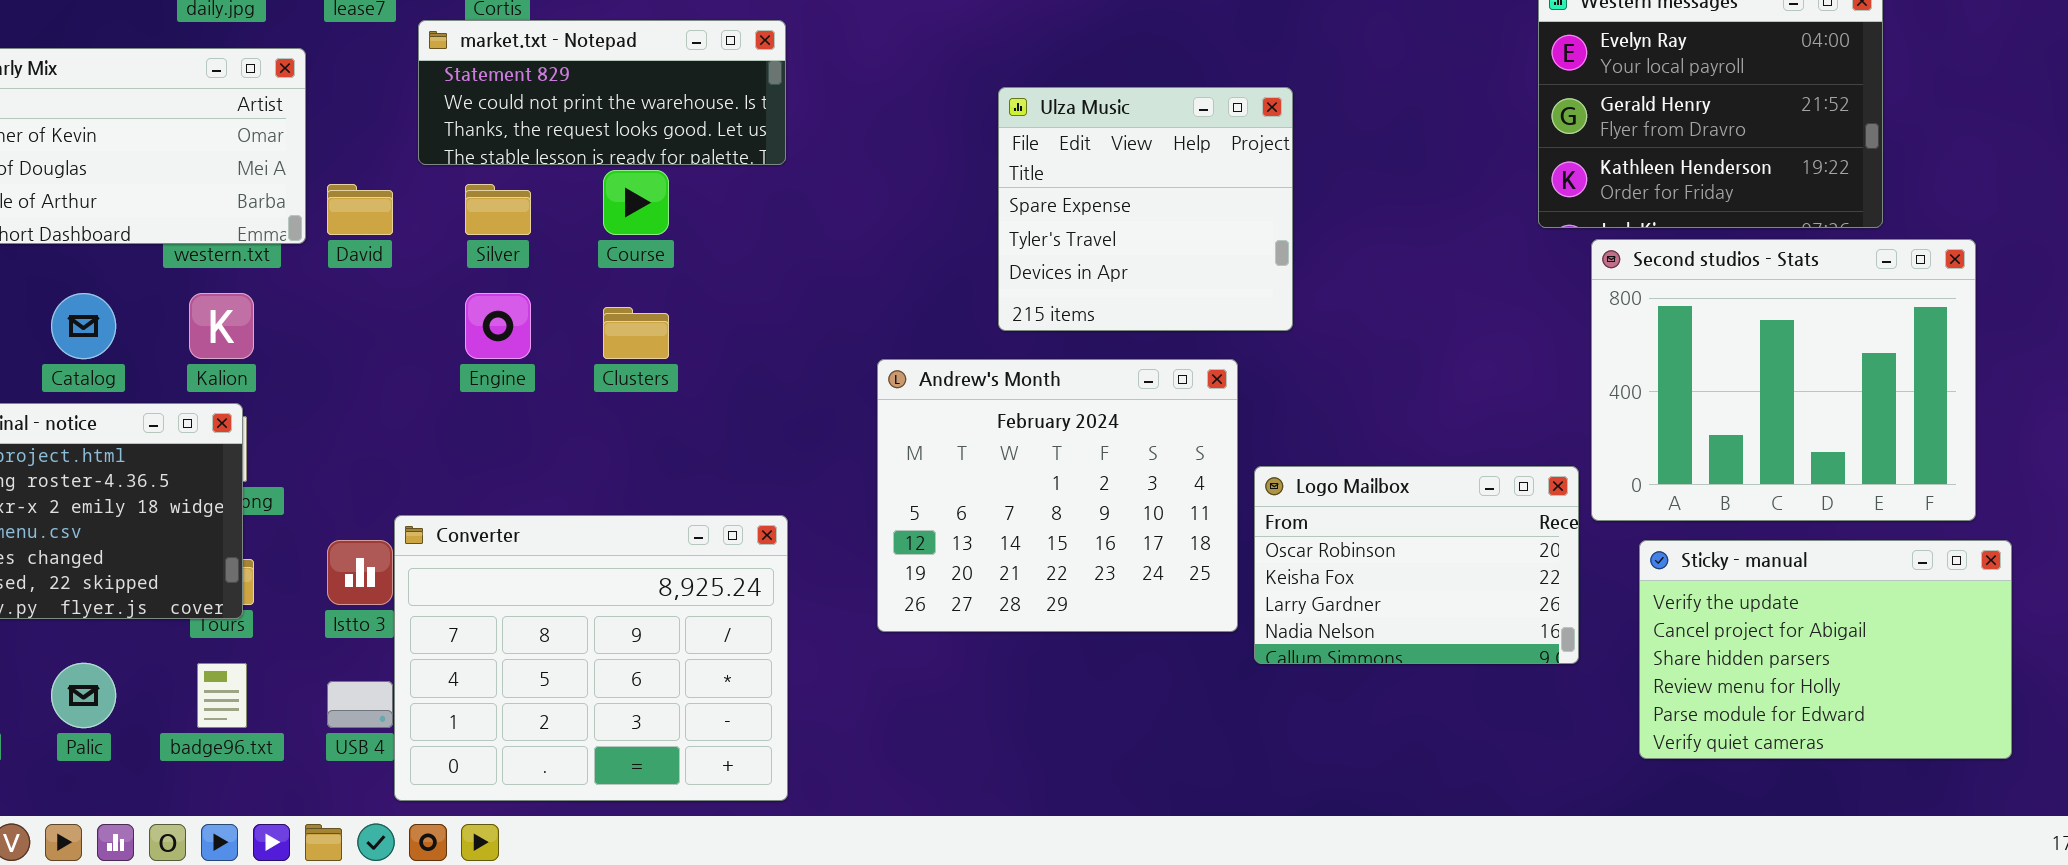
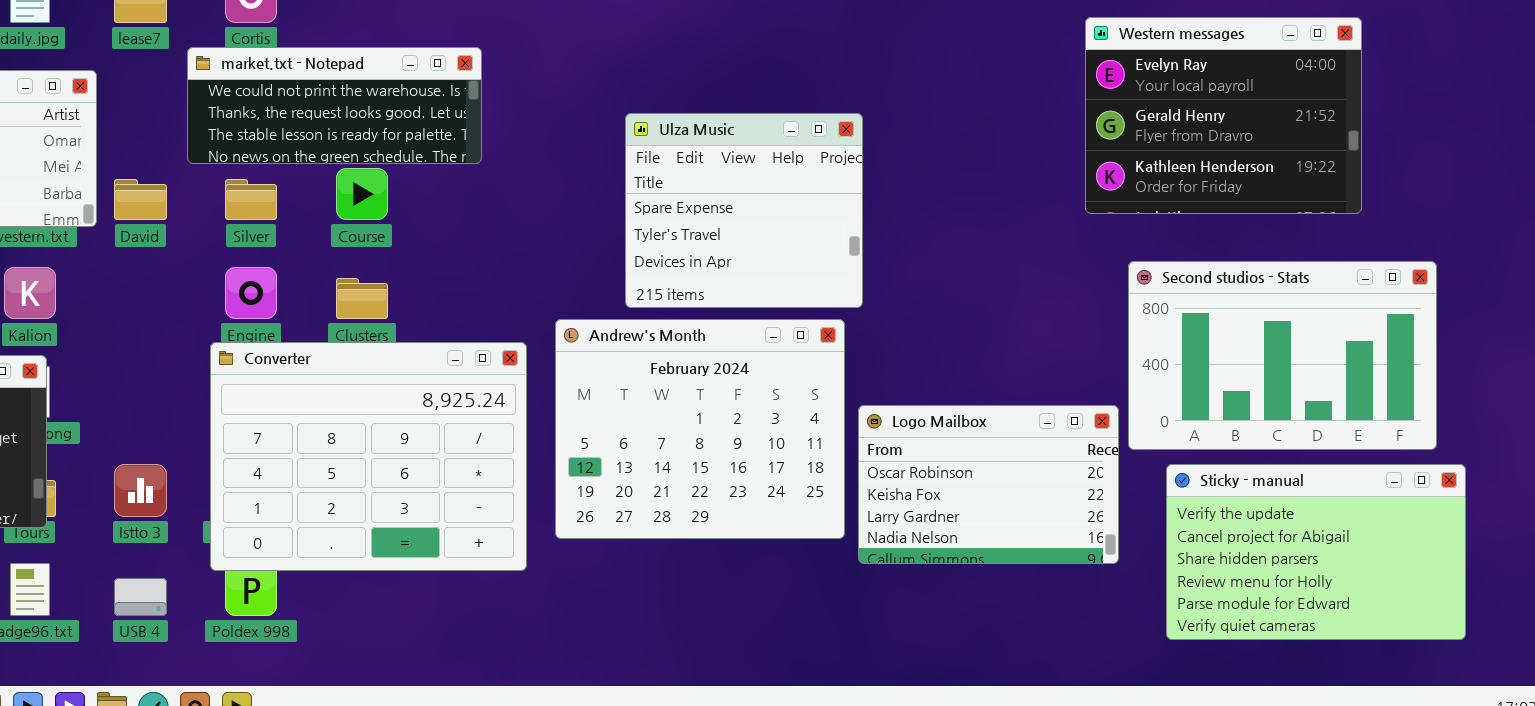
market.txt - Notepad: [418,20,786,165] -> [187,47,482,164], scrolled down 1 row
Ulza Music: [998,87,1293,331] -> [625,113,863,308], moved
Second studios - Stats: [1591,239,1976,521] -> [1128,261,1437,450], resized
Converter: [394,515,788,801] -> [210,342,527,571], moved

